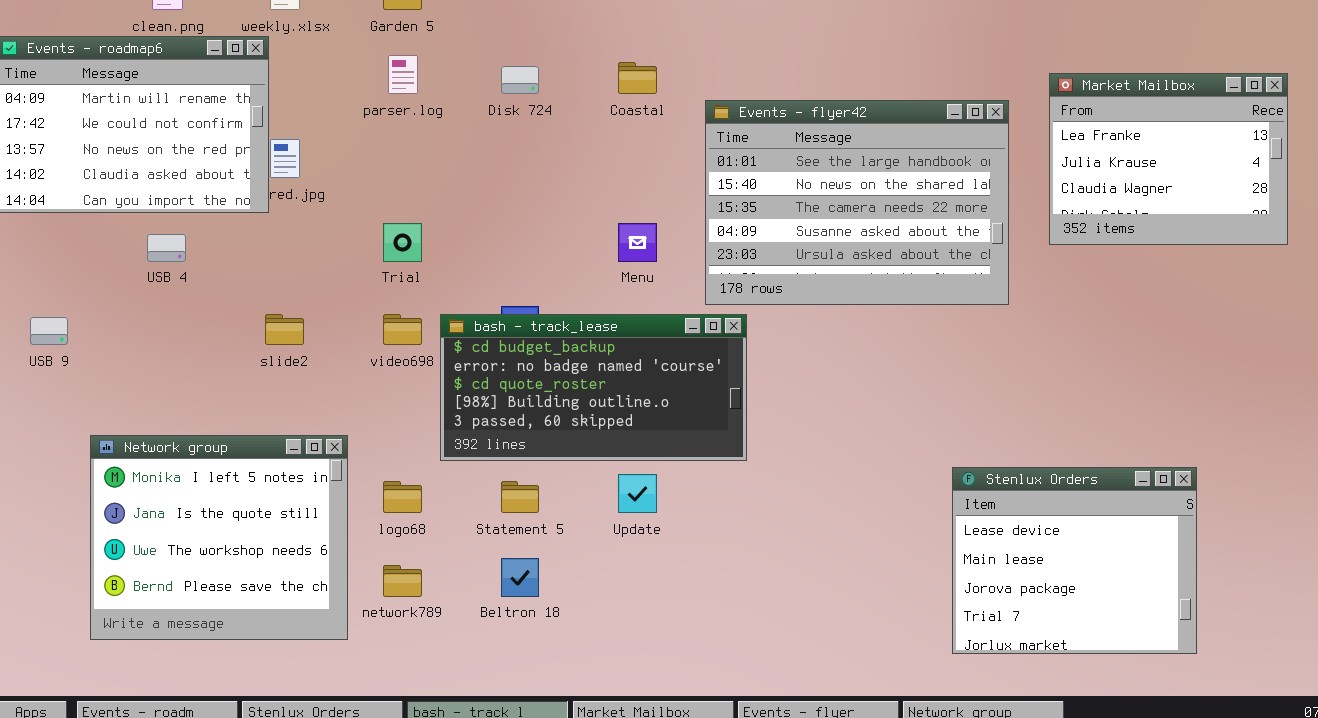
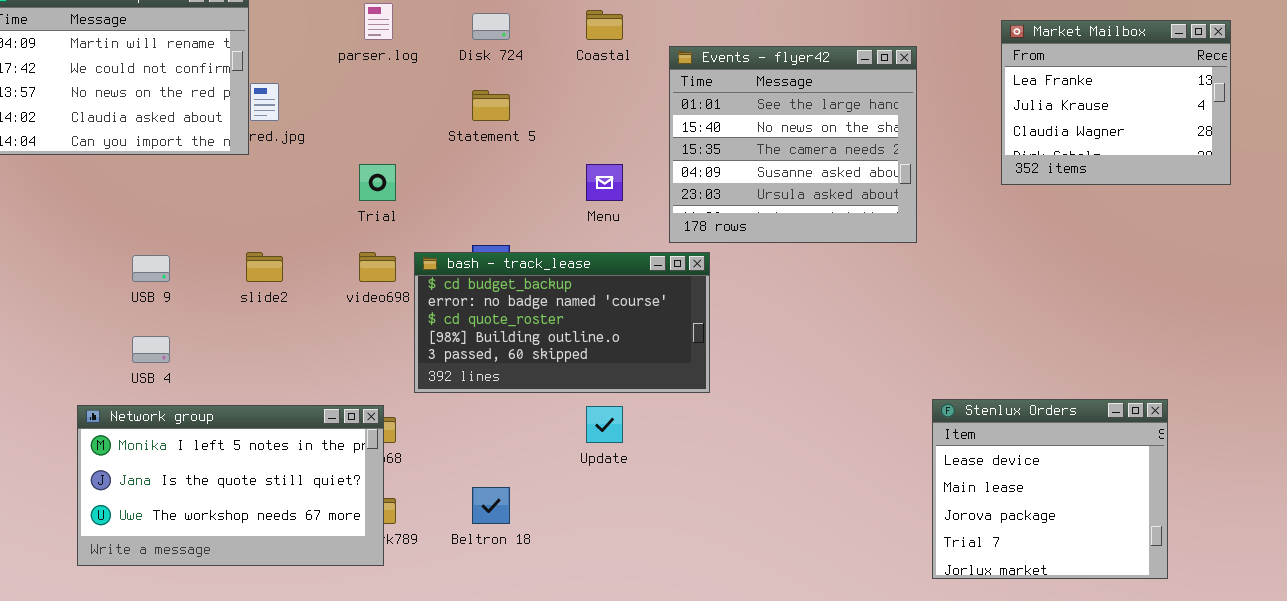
Events - flyer42: [705,100,1009,305] -> [669,46,917,243], resized
USB 4: [147,234,186,262] -> [132,336,170,363], moved
USB 9: [30,317,68,345] -> [132,255,170,282], moved
Network group: [90,435,348,640] -> [77,405,384,566], resized
Stenlux Orders: [952,467,1197,654] -> [932,399,1168,579], moved
Statement 5: [501,481,539,513] -> [472,90,510,121], moved

